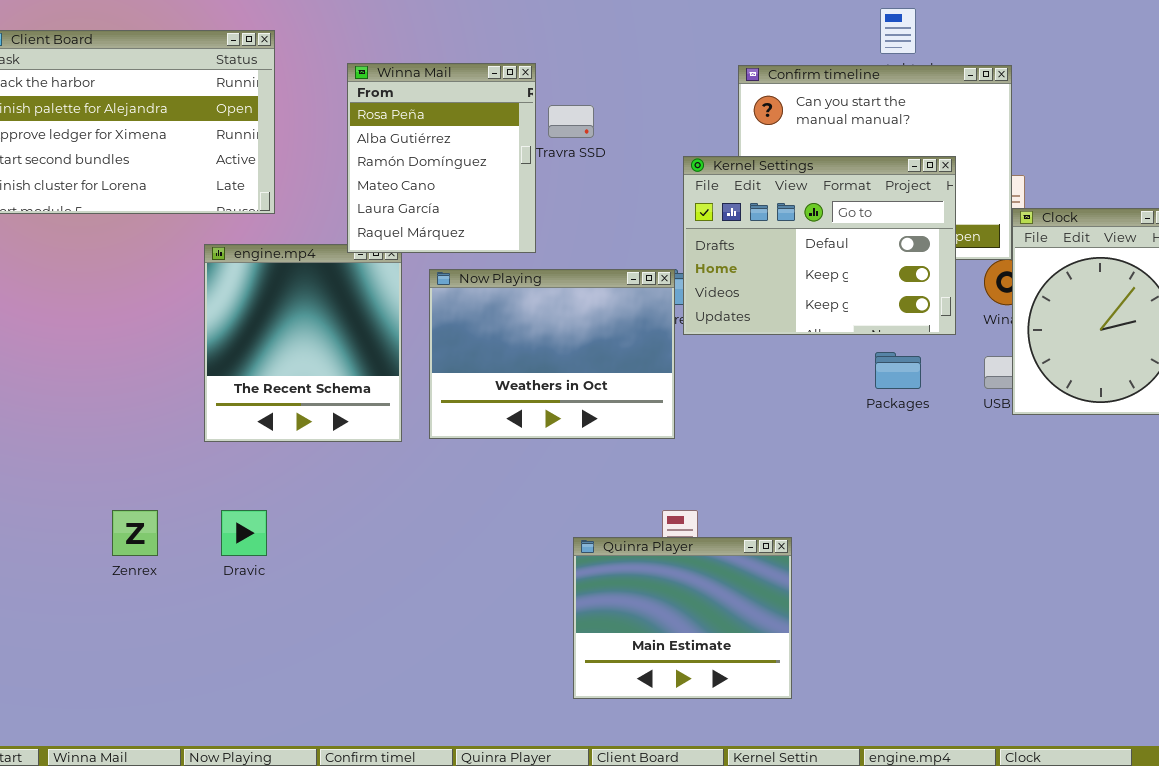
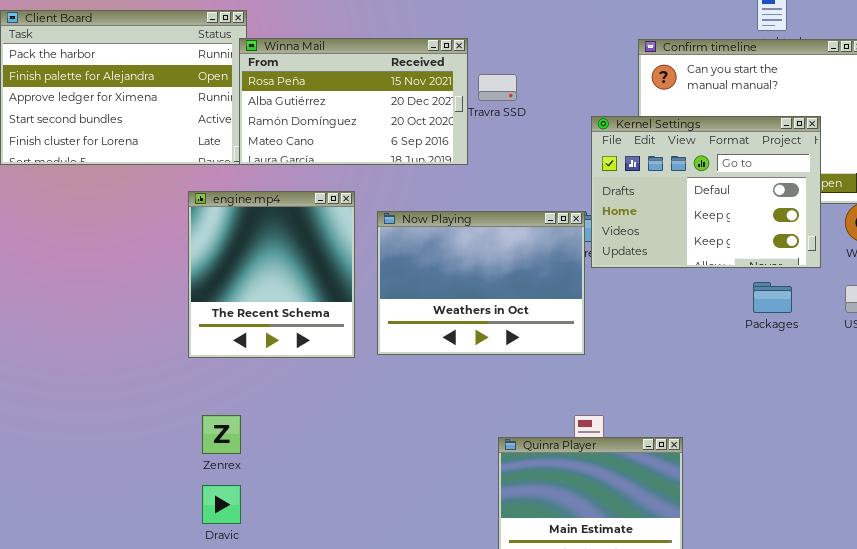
Winna Mail: [347,63,536,253] -> [239,38,468,165], resized
Zenrex: [112,510,158,556] -> [202,415,241,454], moved
Dravic: [221,510,267,556] -> [202,485,241,524], moved

